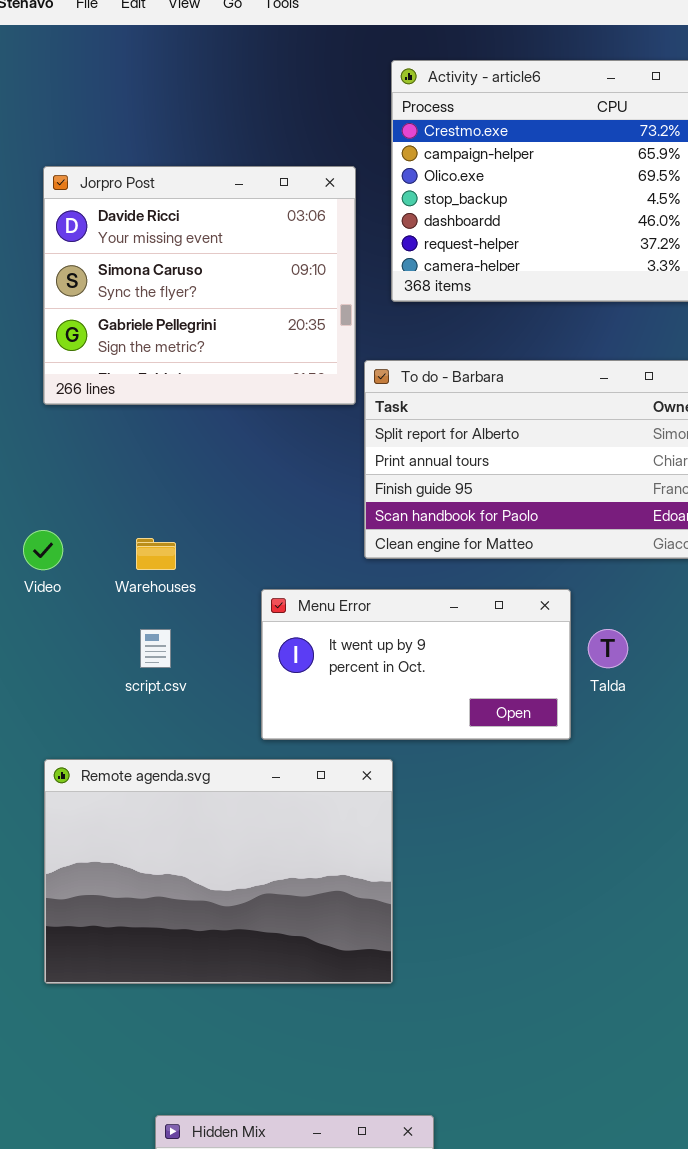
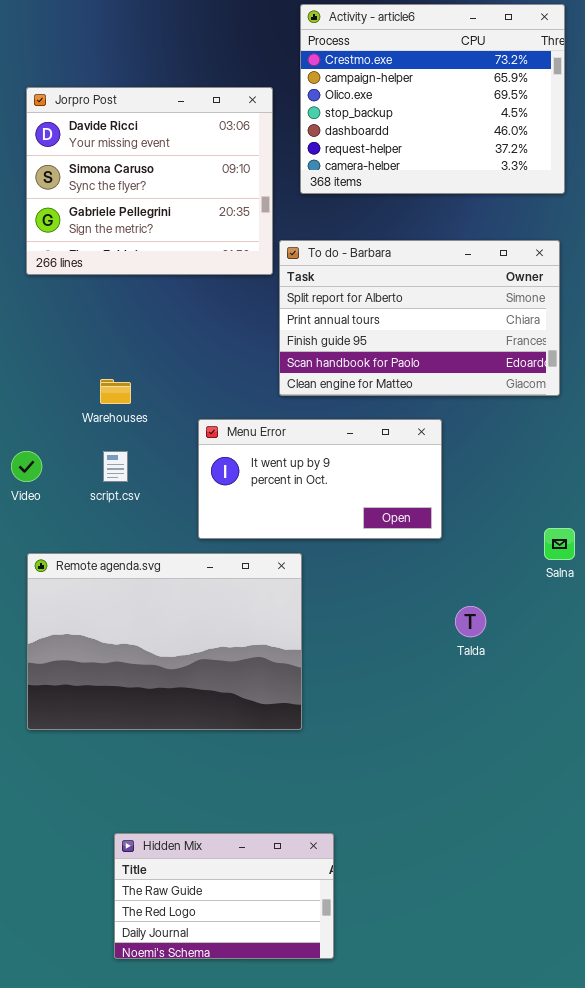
Video: [23,530,63,570] -> [11,451,42,482], moved
Talda: [588,629,628,668] -> [455,606,486,637], moved

